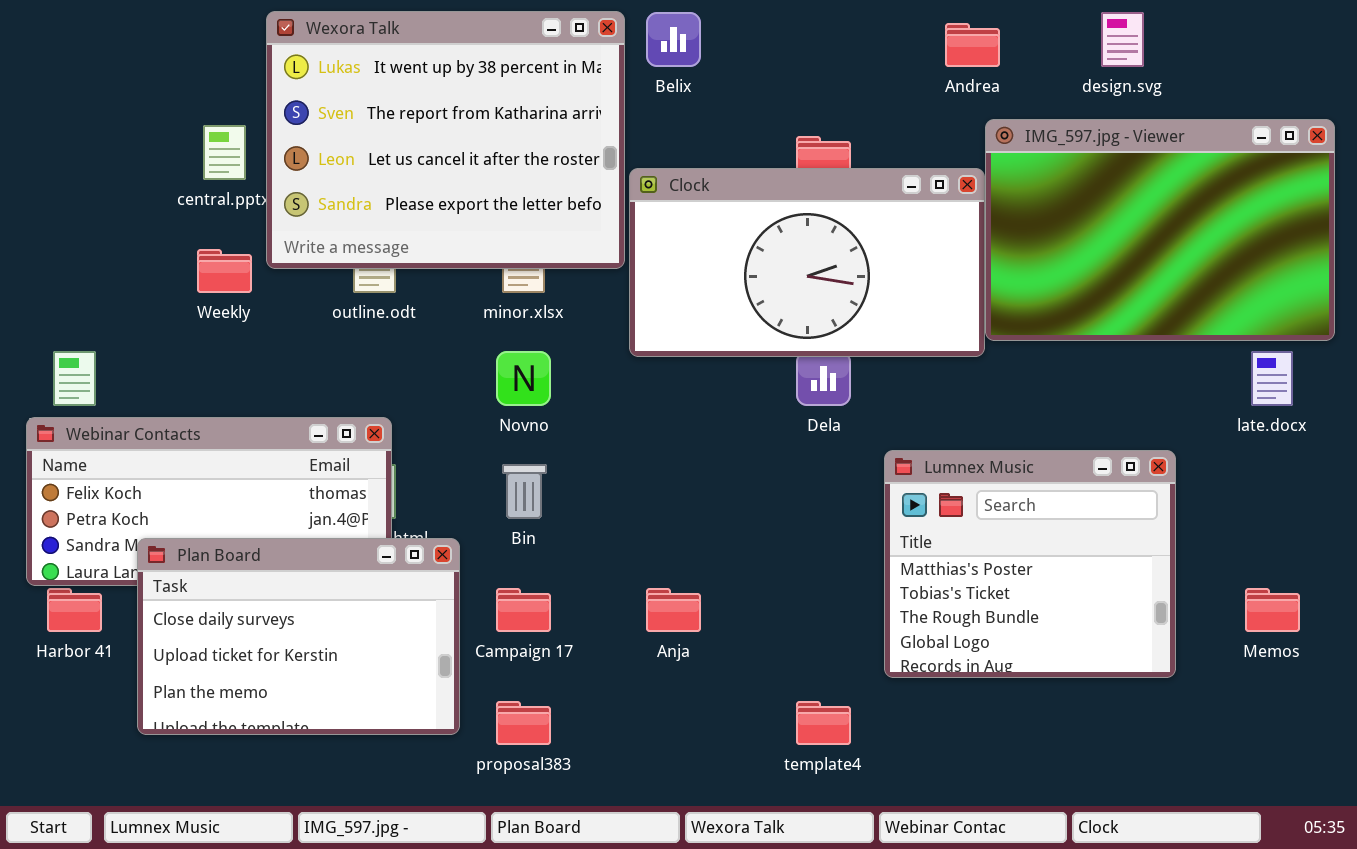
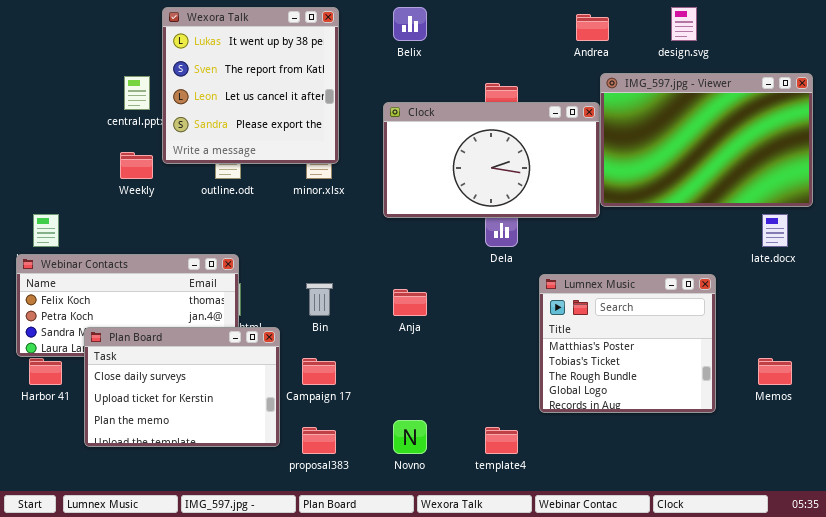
Wexora Talk: [266,11,625,269] -> [162,7,339,164], resized
Novno: [496,351,551,406] -> [393,420,427,454], moved
Anja: [646,588,701,632] -> [393,289,427,316], moved

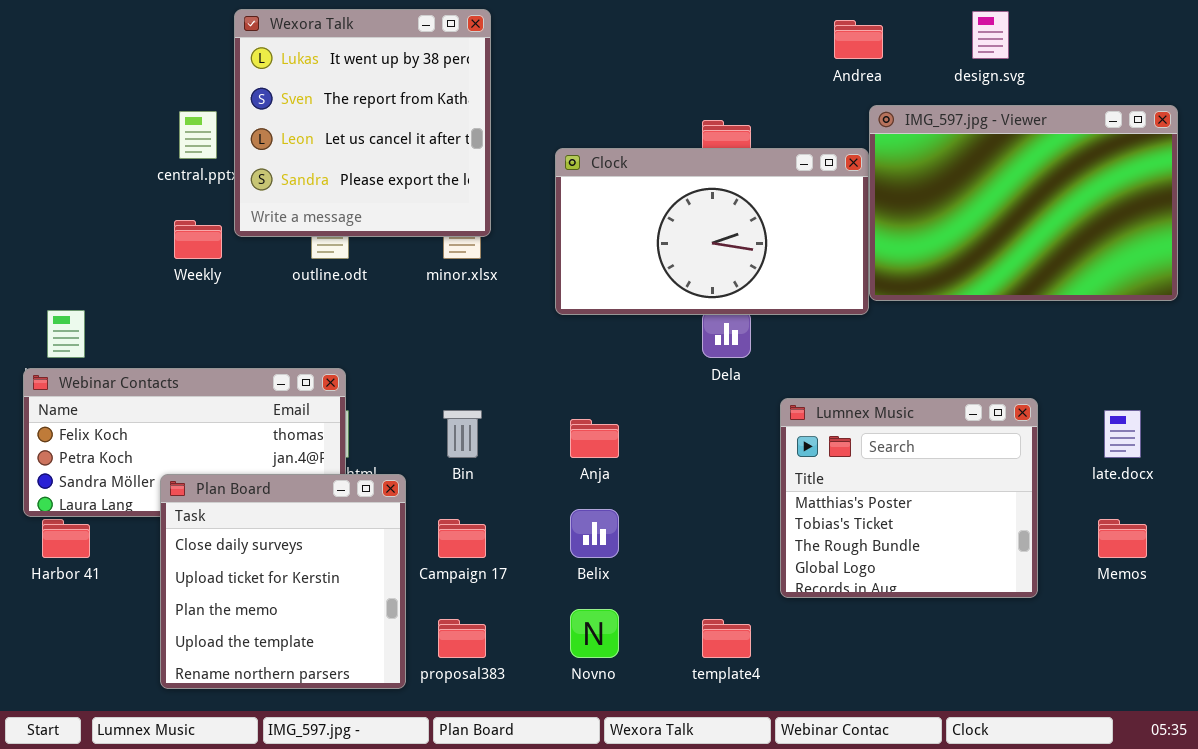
Belix: [393,7,427,41] -> [570,509,619,558], moved
late.docx: [762,214,788,247] -> [1104,410,1141,458], moved
Plan Board: [84,327,280,447] -> [160,474,406,689], resized

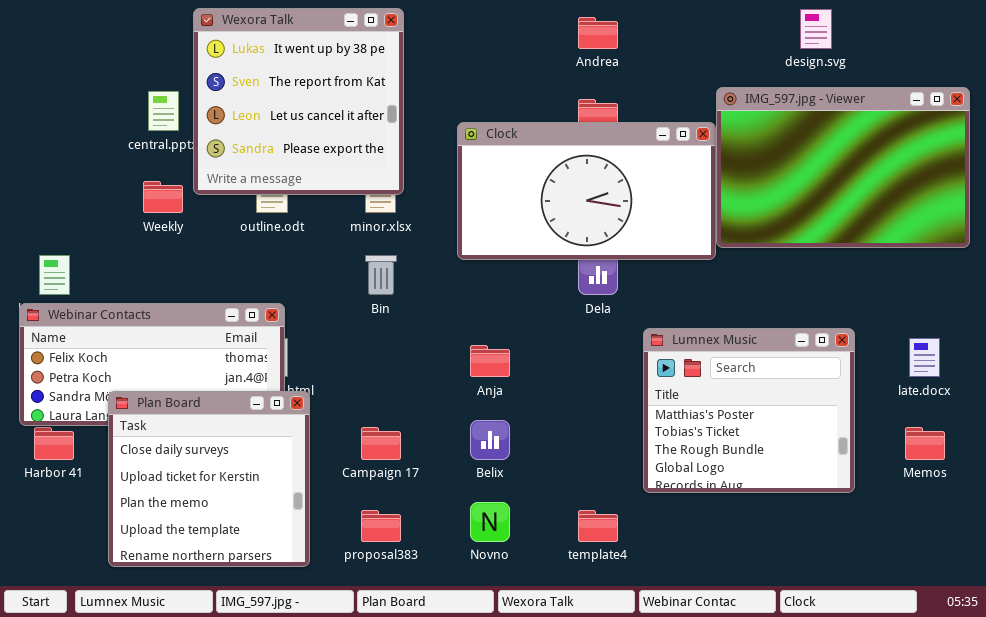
Andrea: [834,20,883,59] -> [578,17,618,49], moved
Bin: [443,410,482,458] -> [365,255,397,295], moved
Plan Board: [160,474,406,689] -> [108,391,310,567], moved

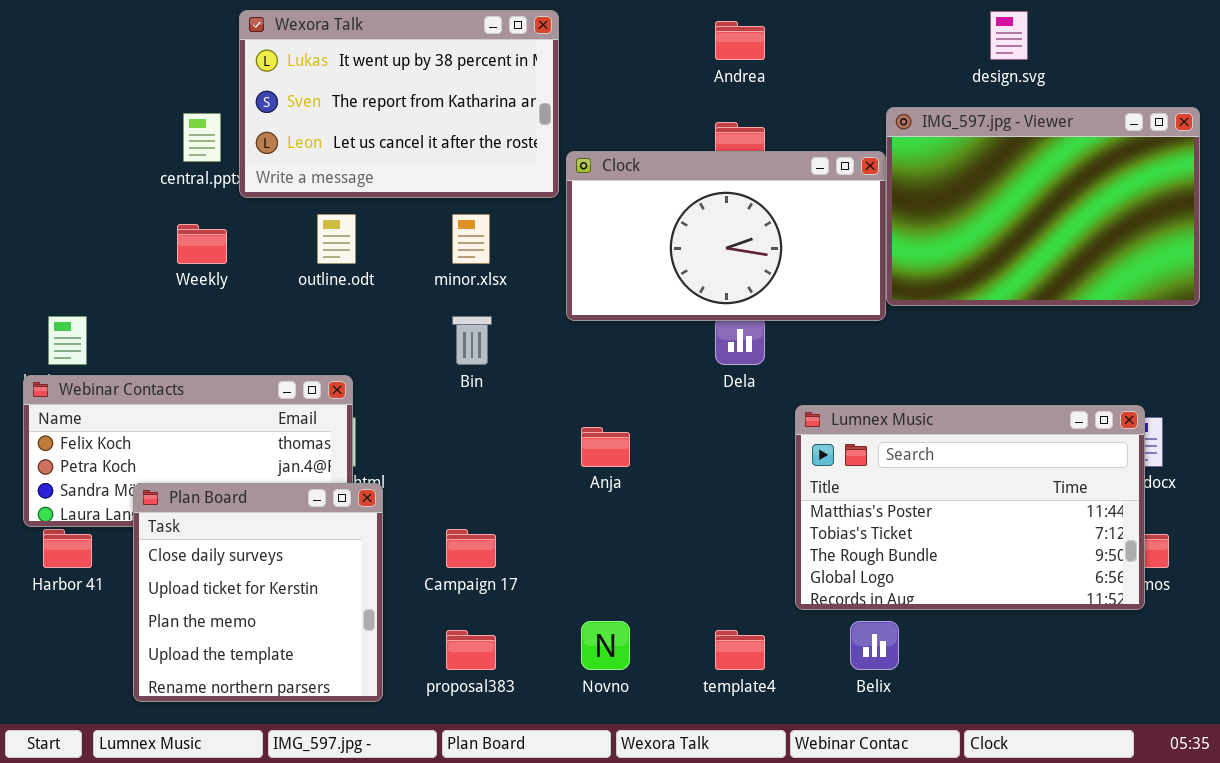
Wexora Talk: [193,8,404,195] -> [239,10,559,198], resized
Lumnex Music: [643,328,855,493] -> [795,405,1145,610], resized
Belix: [470,420,510,460] -> [850,621,899,670], moved

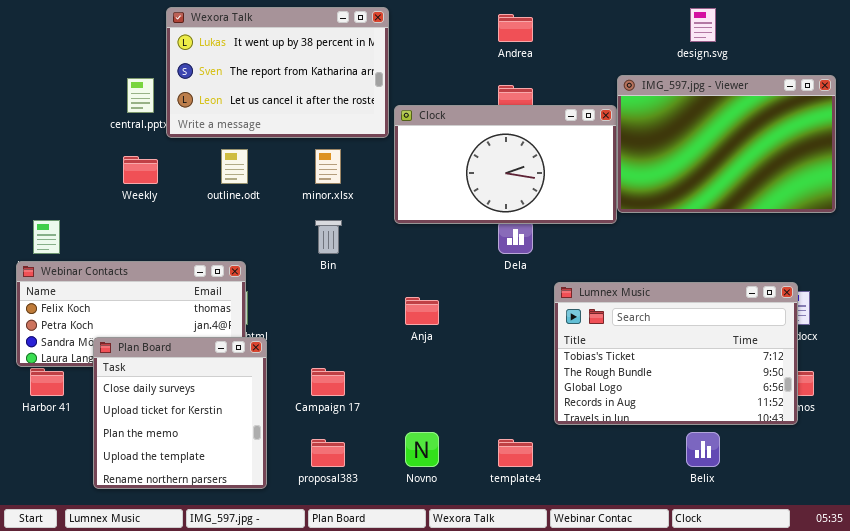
Lumnex Music: [795,405,1145,610] -> [554,282,798,425], scrolled down 1 row
Belix: [850,621,899,670] -> [686,432,720,467], moved

